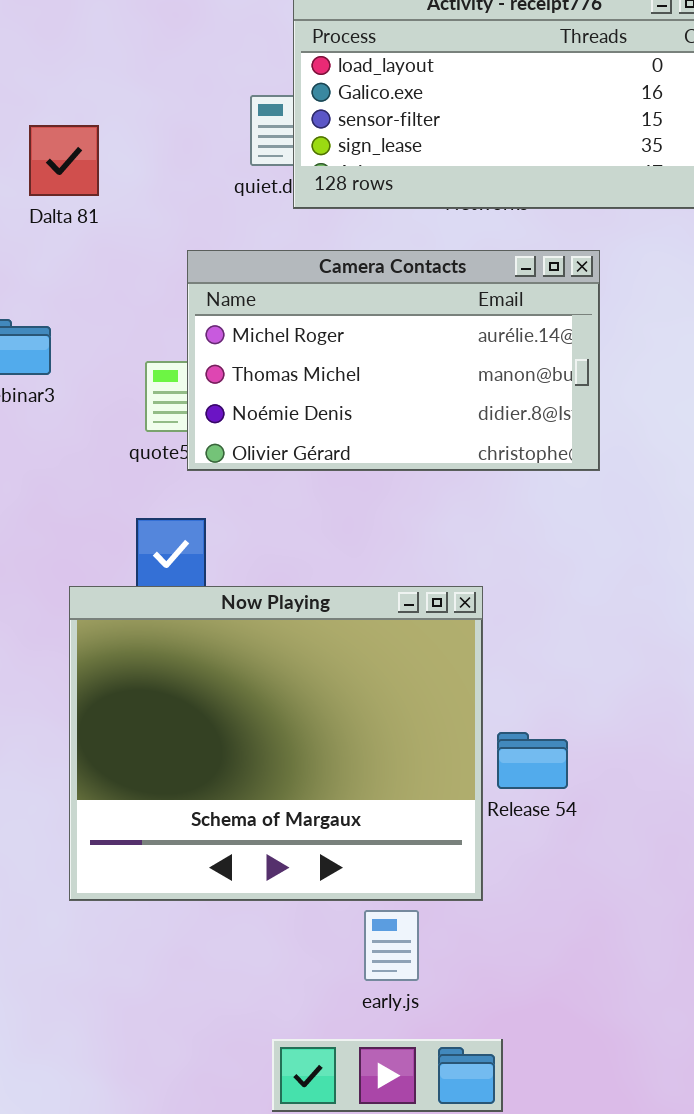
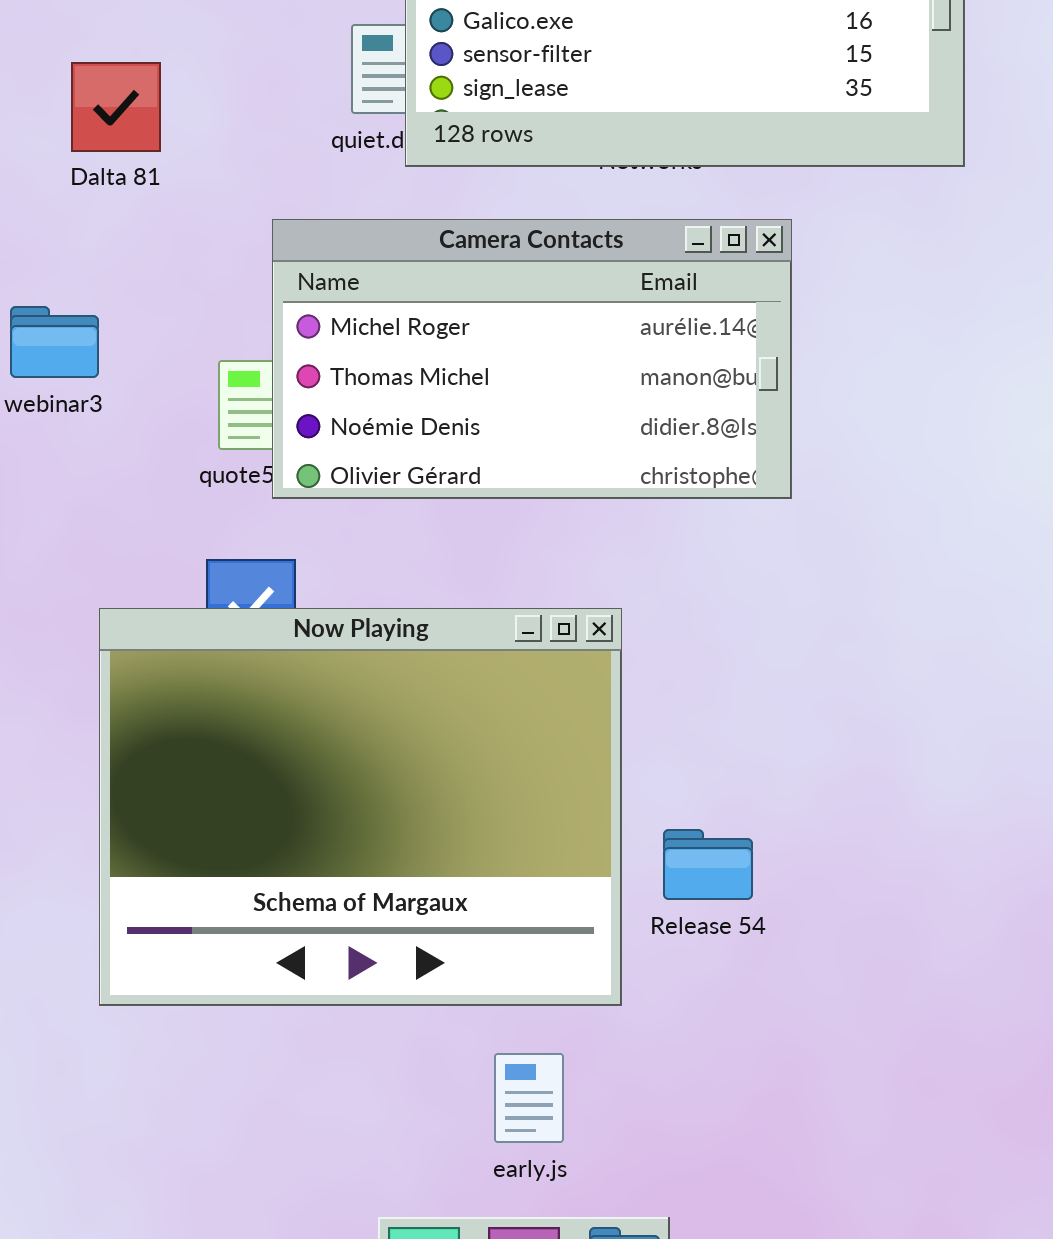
Now Playing: [69,586,483,901] -> [99,608,622,1006], moved

